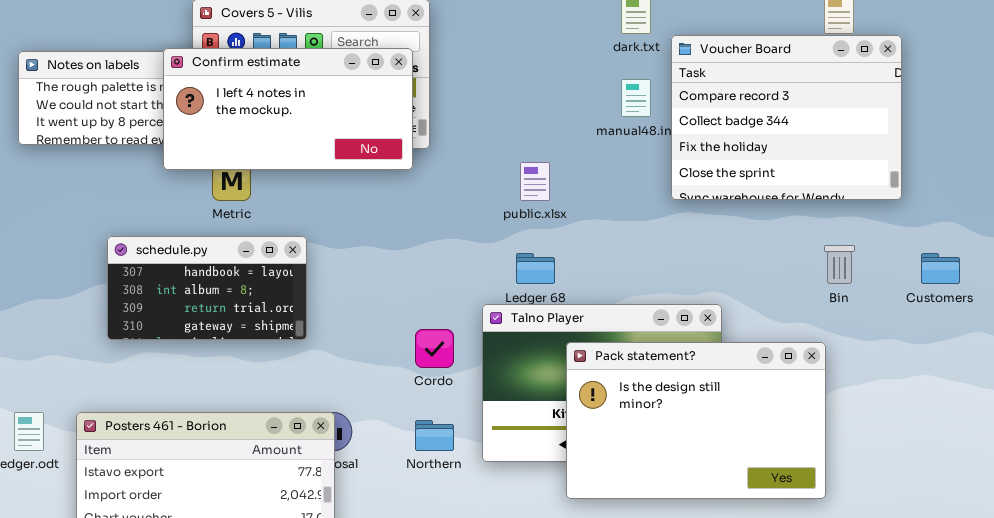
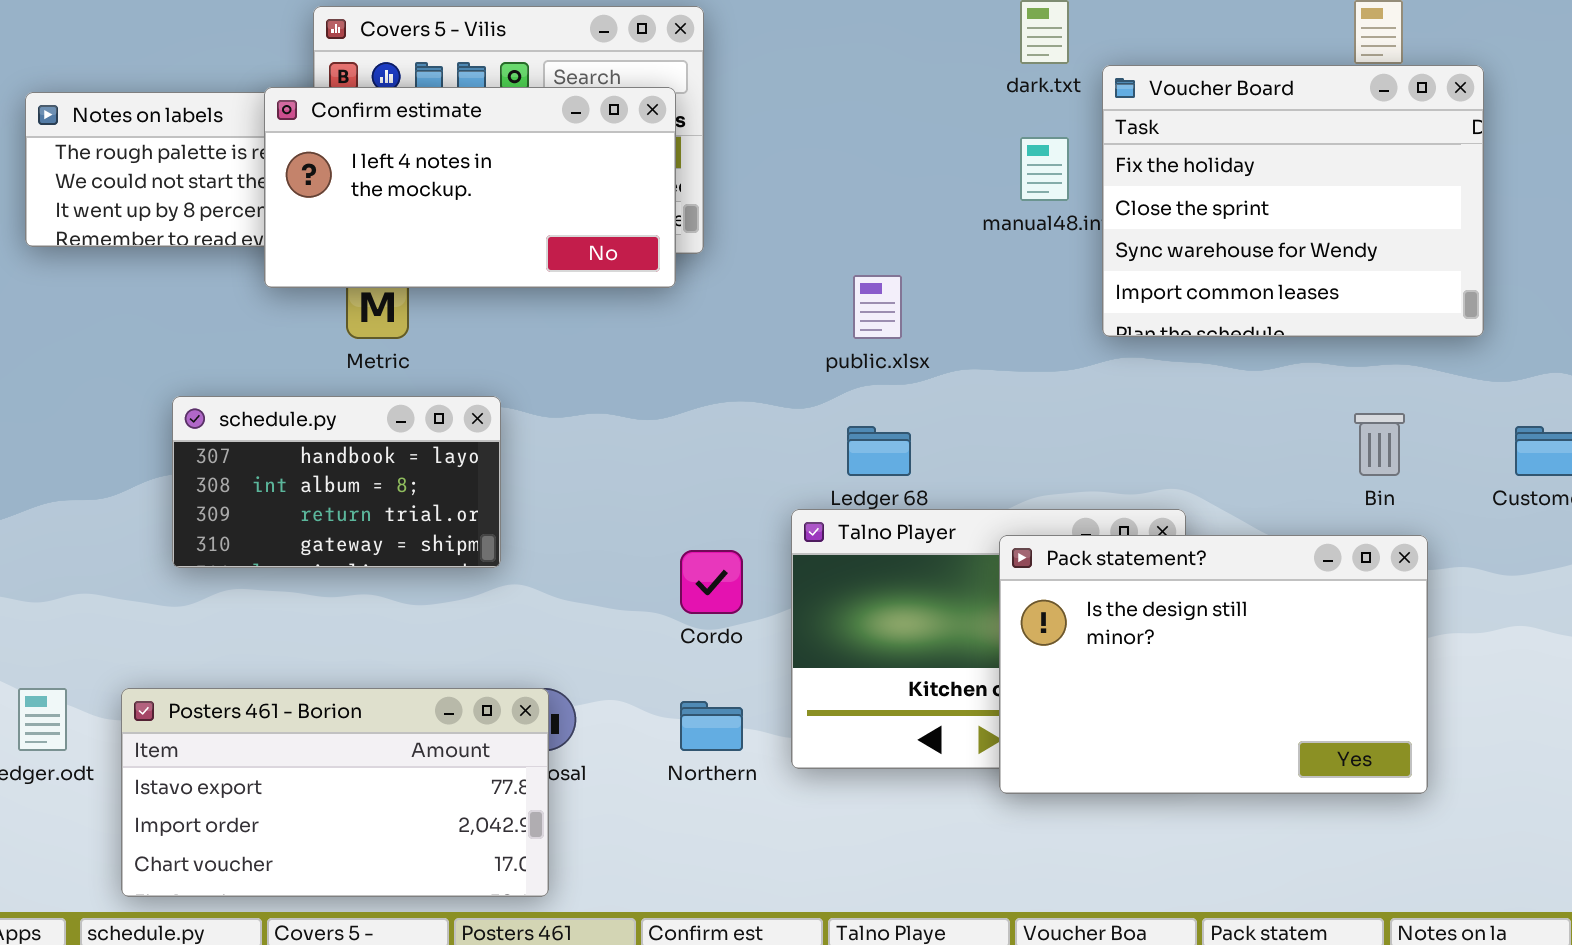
Voucher Board: [671,35,902,200] -> [1102,65,1484,337], scrolled down 2 rows
Pack statement?: [566,342,826,499] -> [999,535,1428,794], moved

